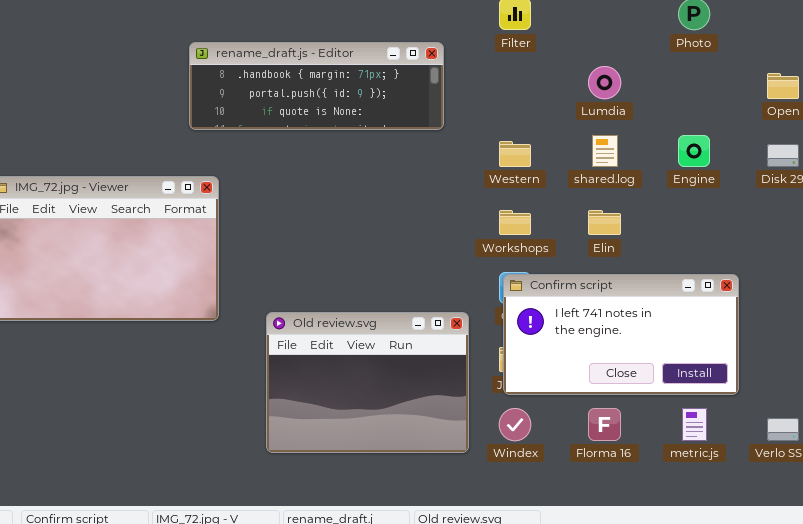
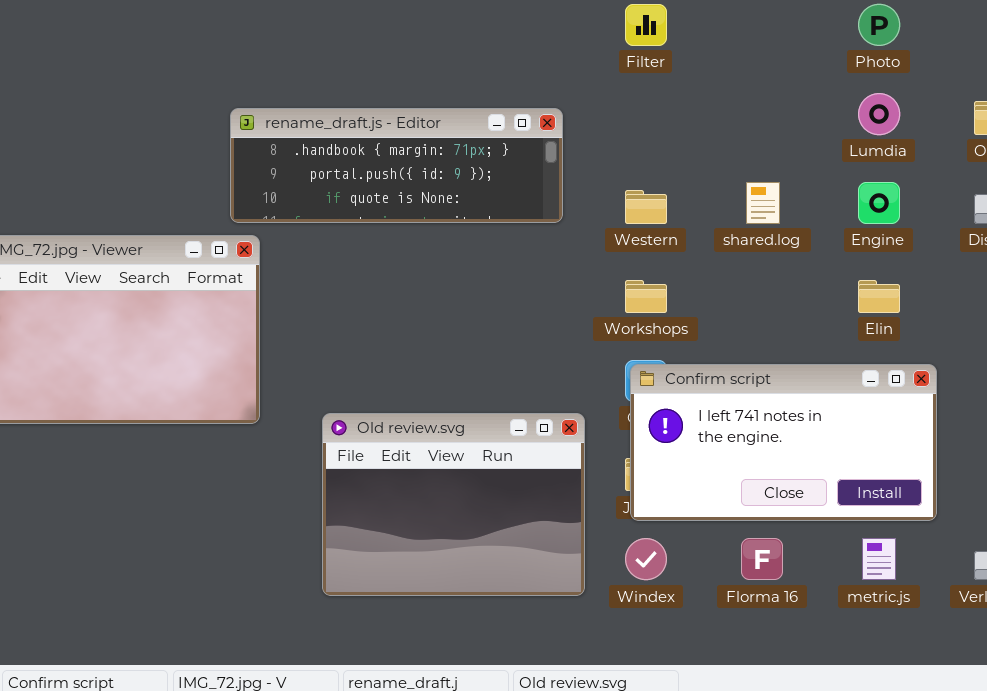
rename_draft.js - Editor: [189,42,444,130] -> [230,108,563,223], moved
Lumdia: [588,66,621,99] -> [858,93,900,135], moved
Elin: [588,210,621,235] -> [858,280,900,313], moved

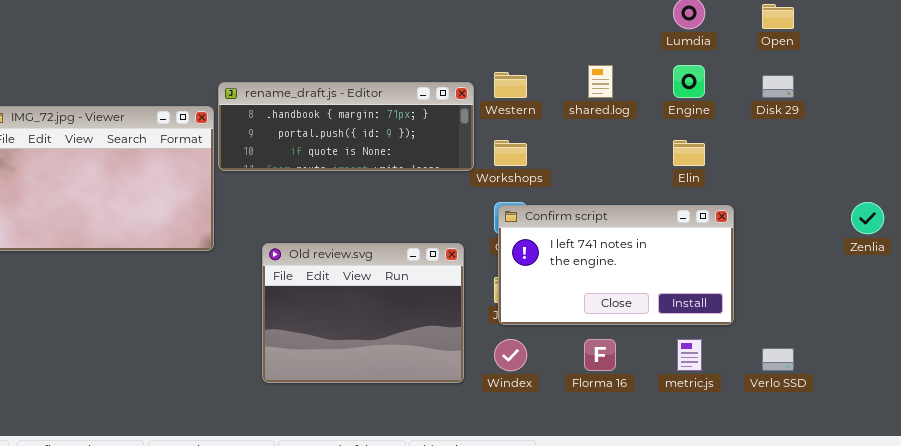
rename_draft.js - Editor: [230,108,563,223] -> [218,82,474,171], moved

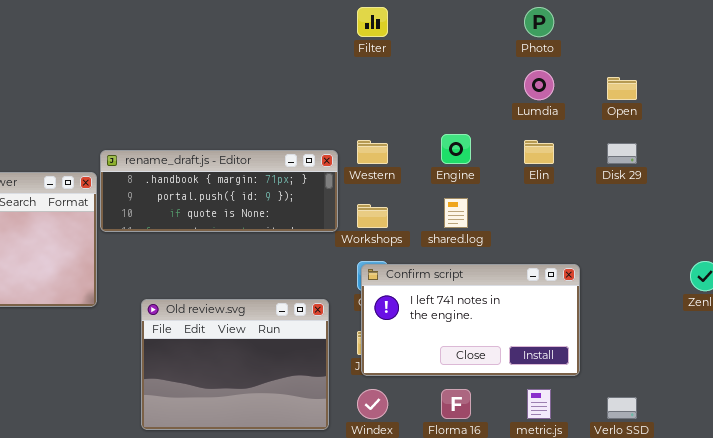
shared.log: [588,65,613,98] -> [444,198,468,228], moved
Engine: [673,65,705,98] -> [441,134,471,164], moved
Elin: [673,140,705,166] -> [524,140,554,164], moved

